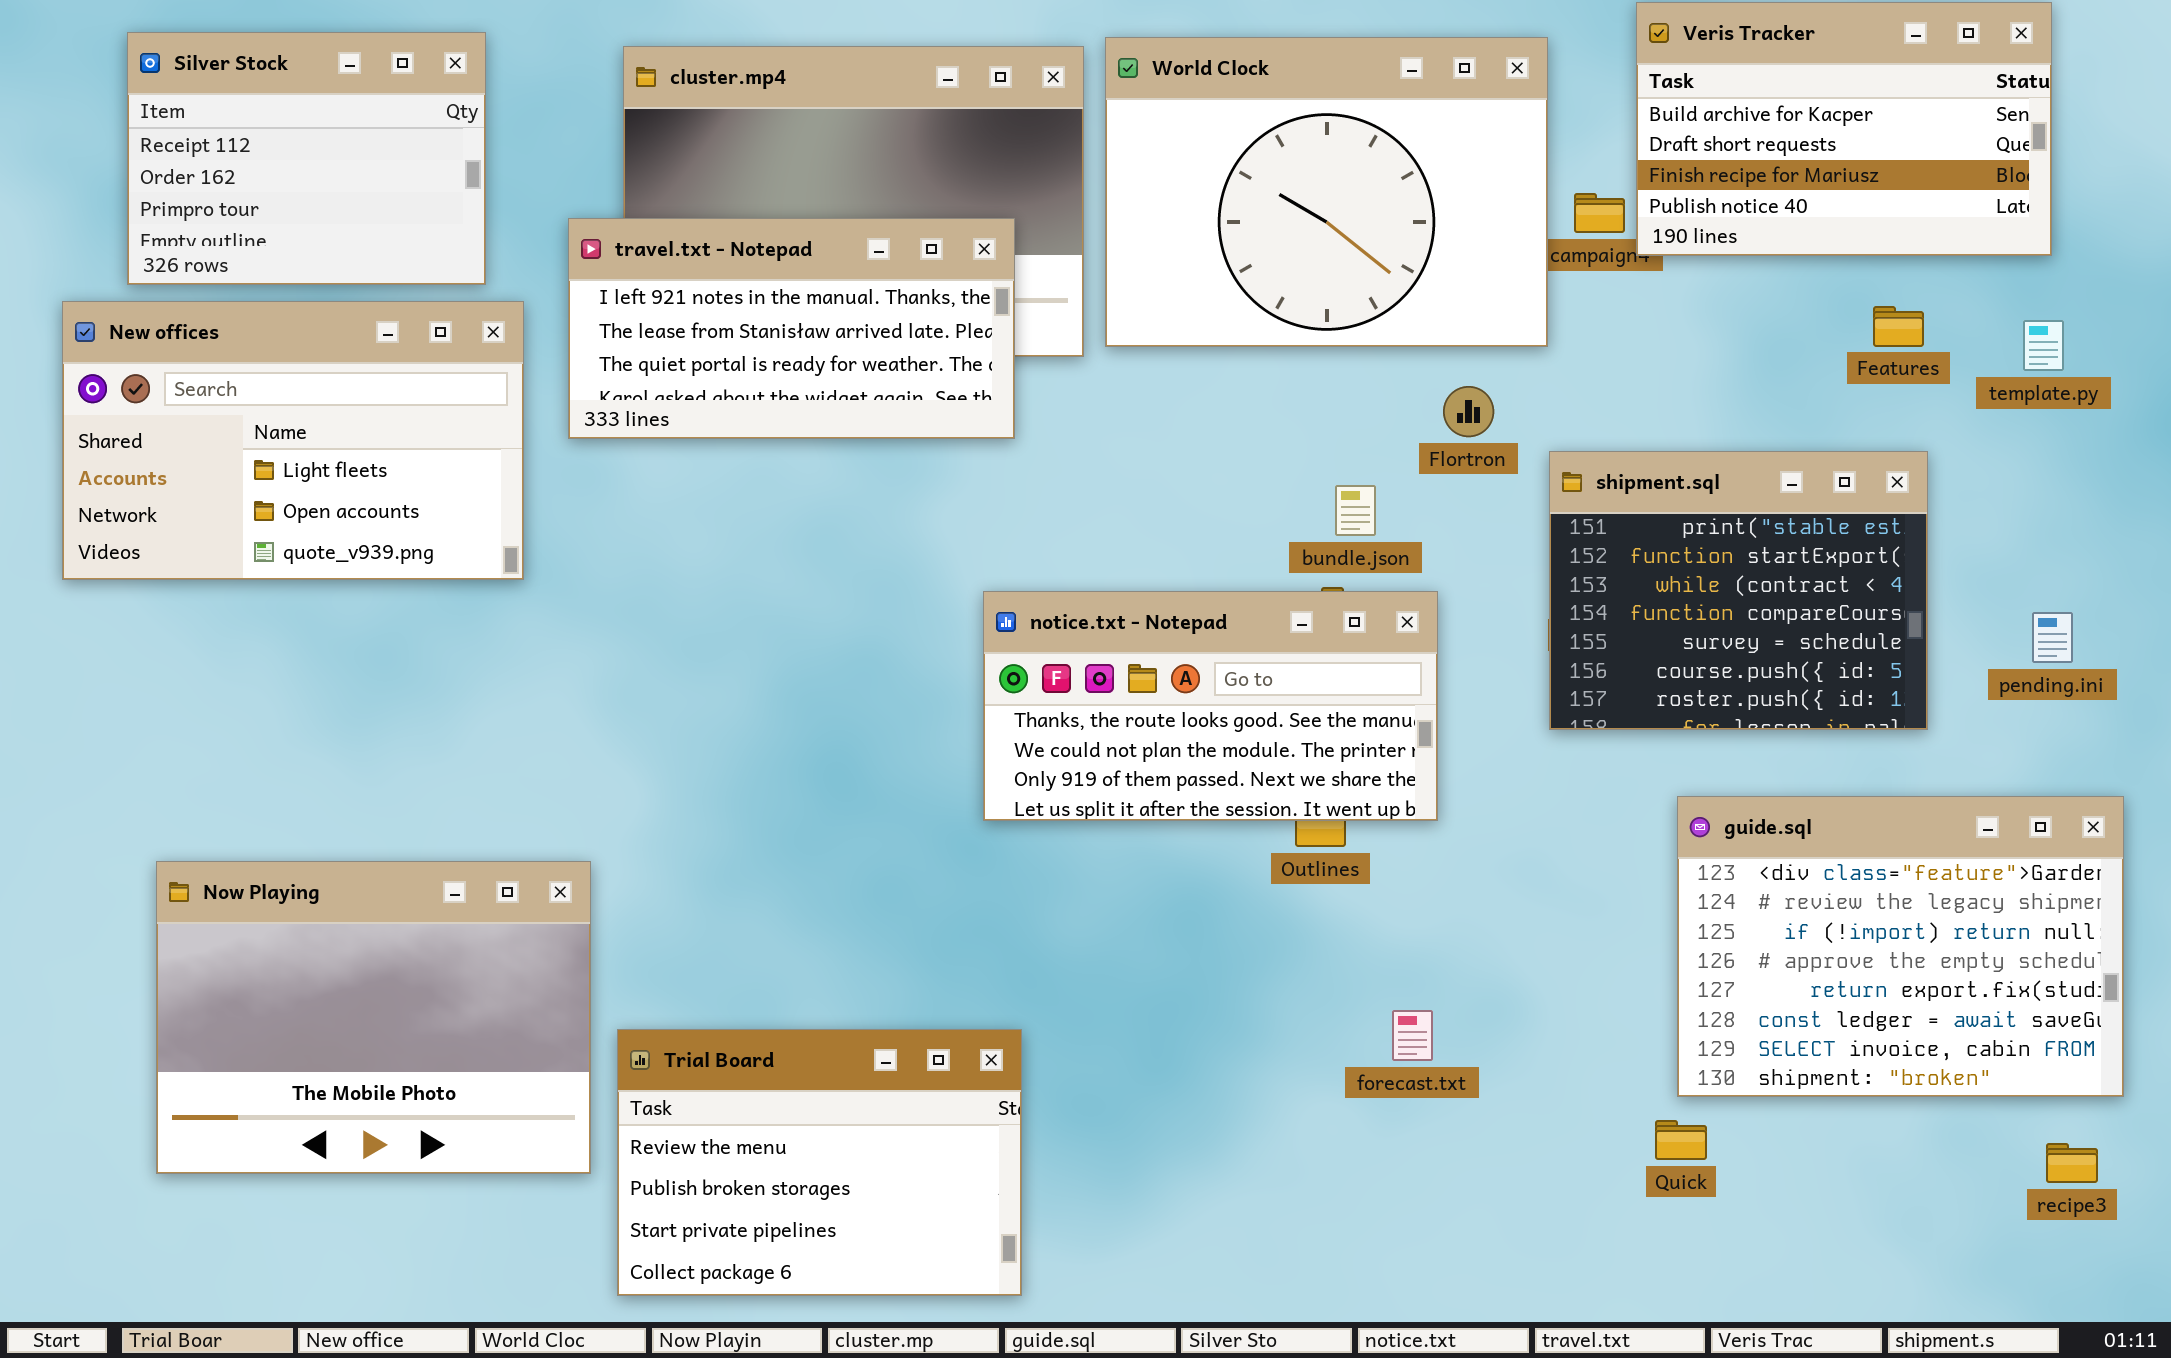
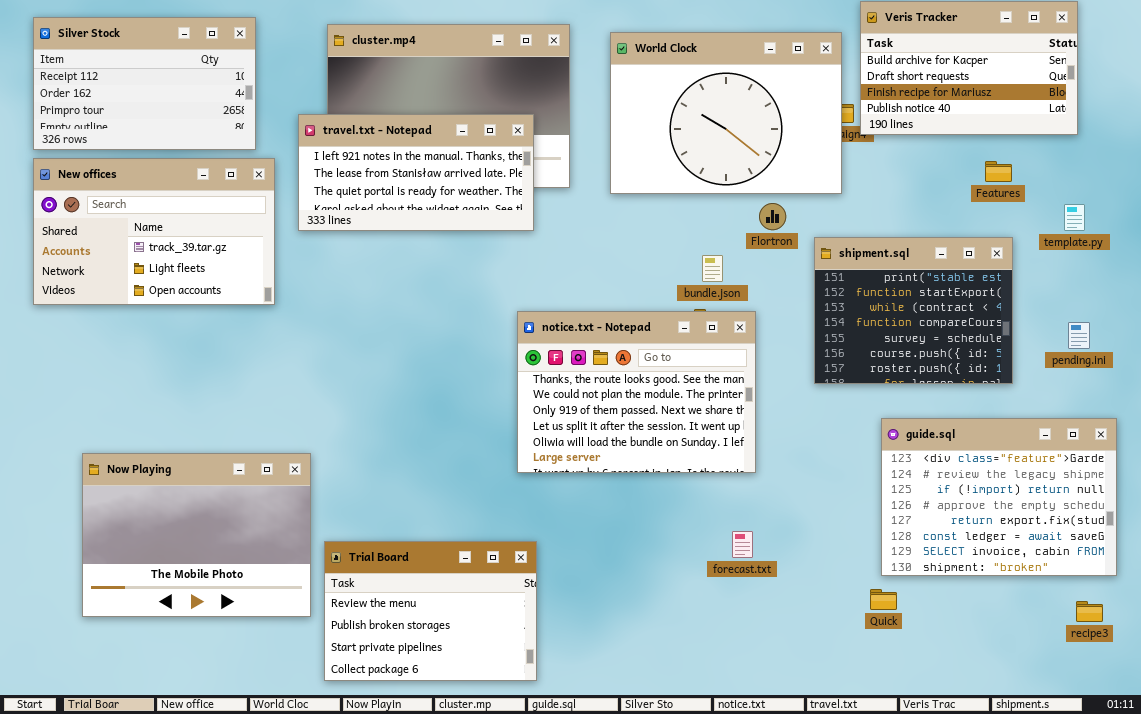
Silver Stock: [127,32,486,285] -> [33,17,256,150], resized
World Clock: [1105,37,1548,347] -> [610,32,842,194], moved
New offices: [62,301,524,580] -> [33,158,275,305], scrolled up 1 row
template.py: [2023,320,2064,371] -> [1064,204,1085,231], moved
notice.txt - Notepad: [983,591,1438,821] -> [517,311,756,473], resized

